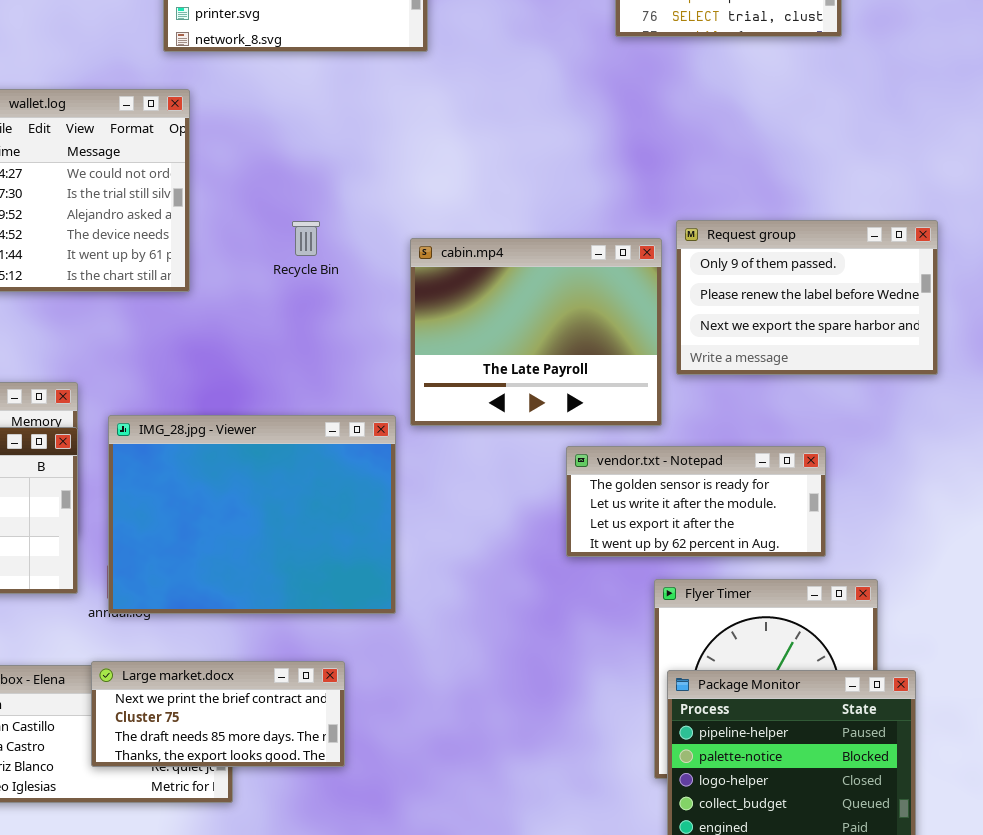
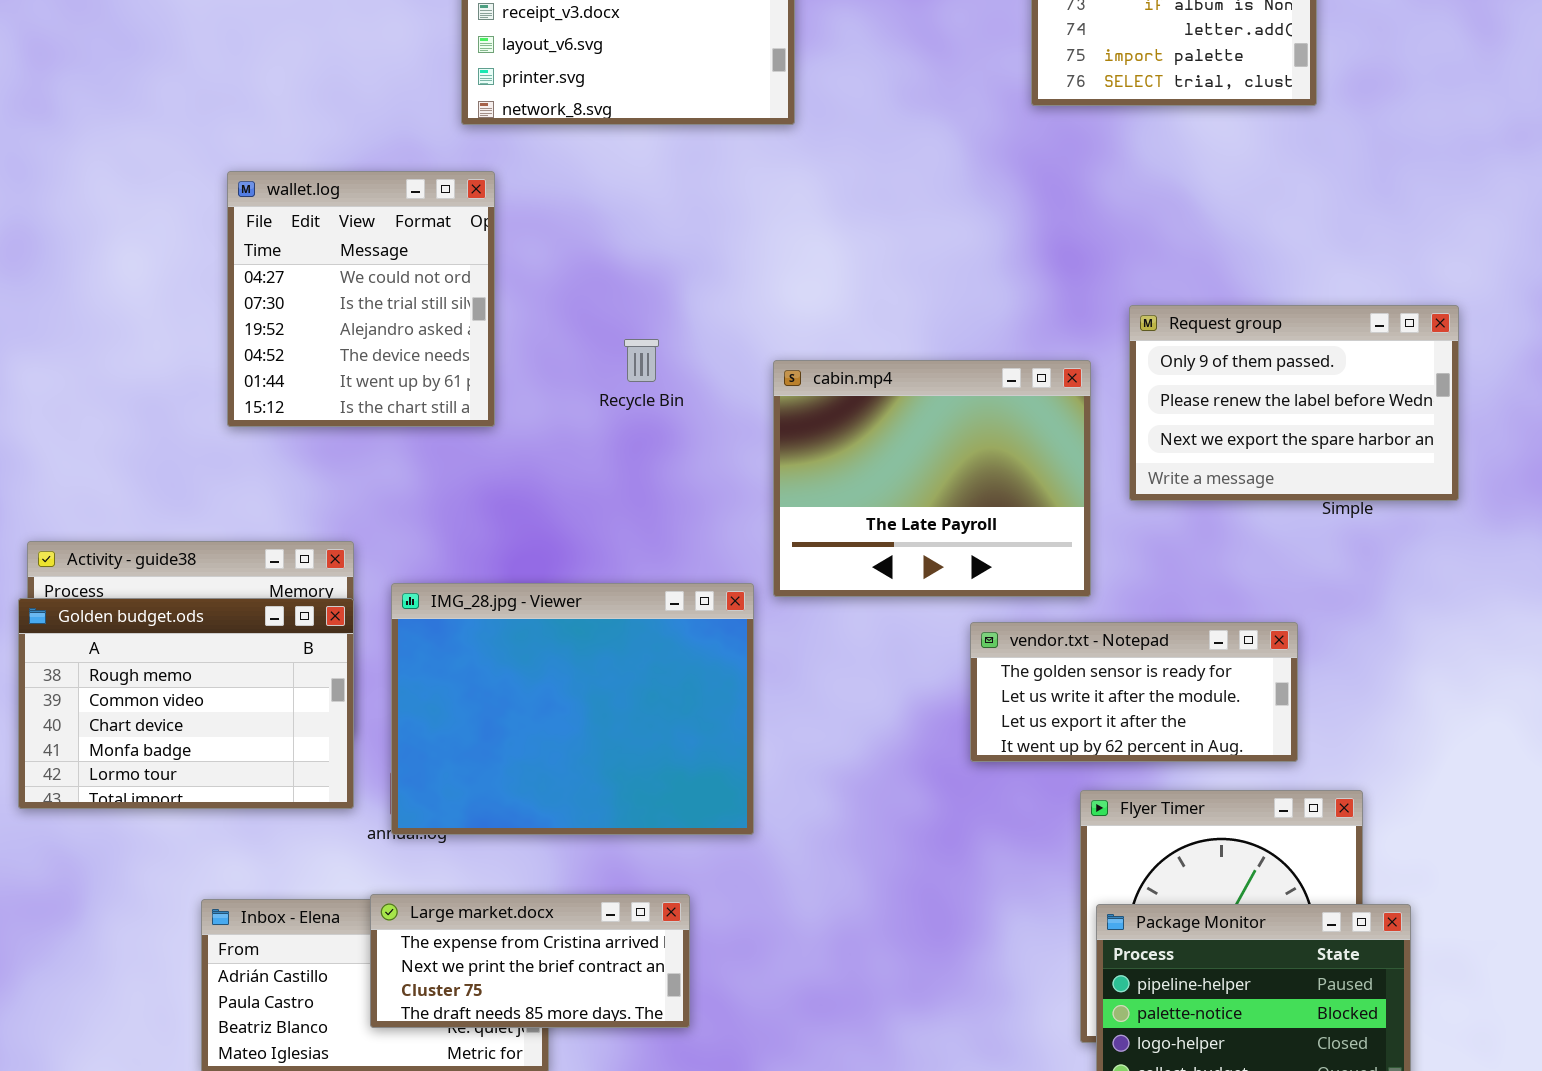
Request group: [676,220,938,375] -> [1129,305,1459,501], moved
Large market.docx: [91,661,345,767] -> [370,894,690,1028], scrolled up 1 row

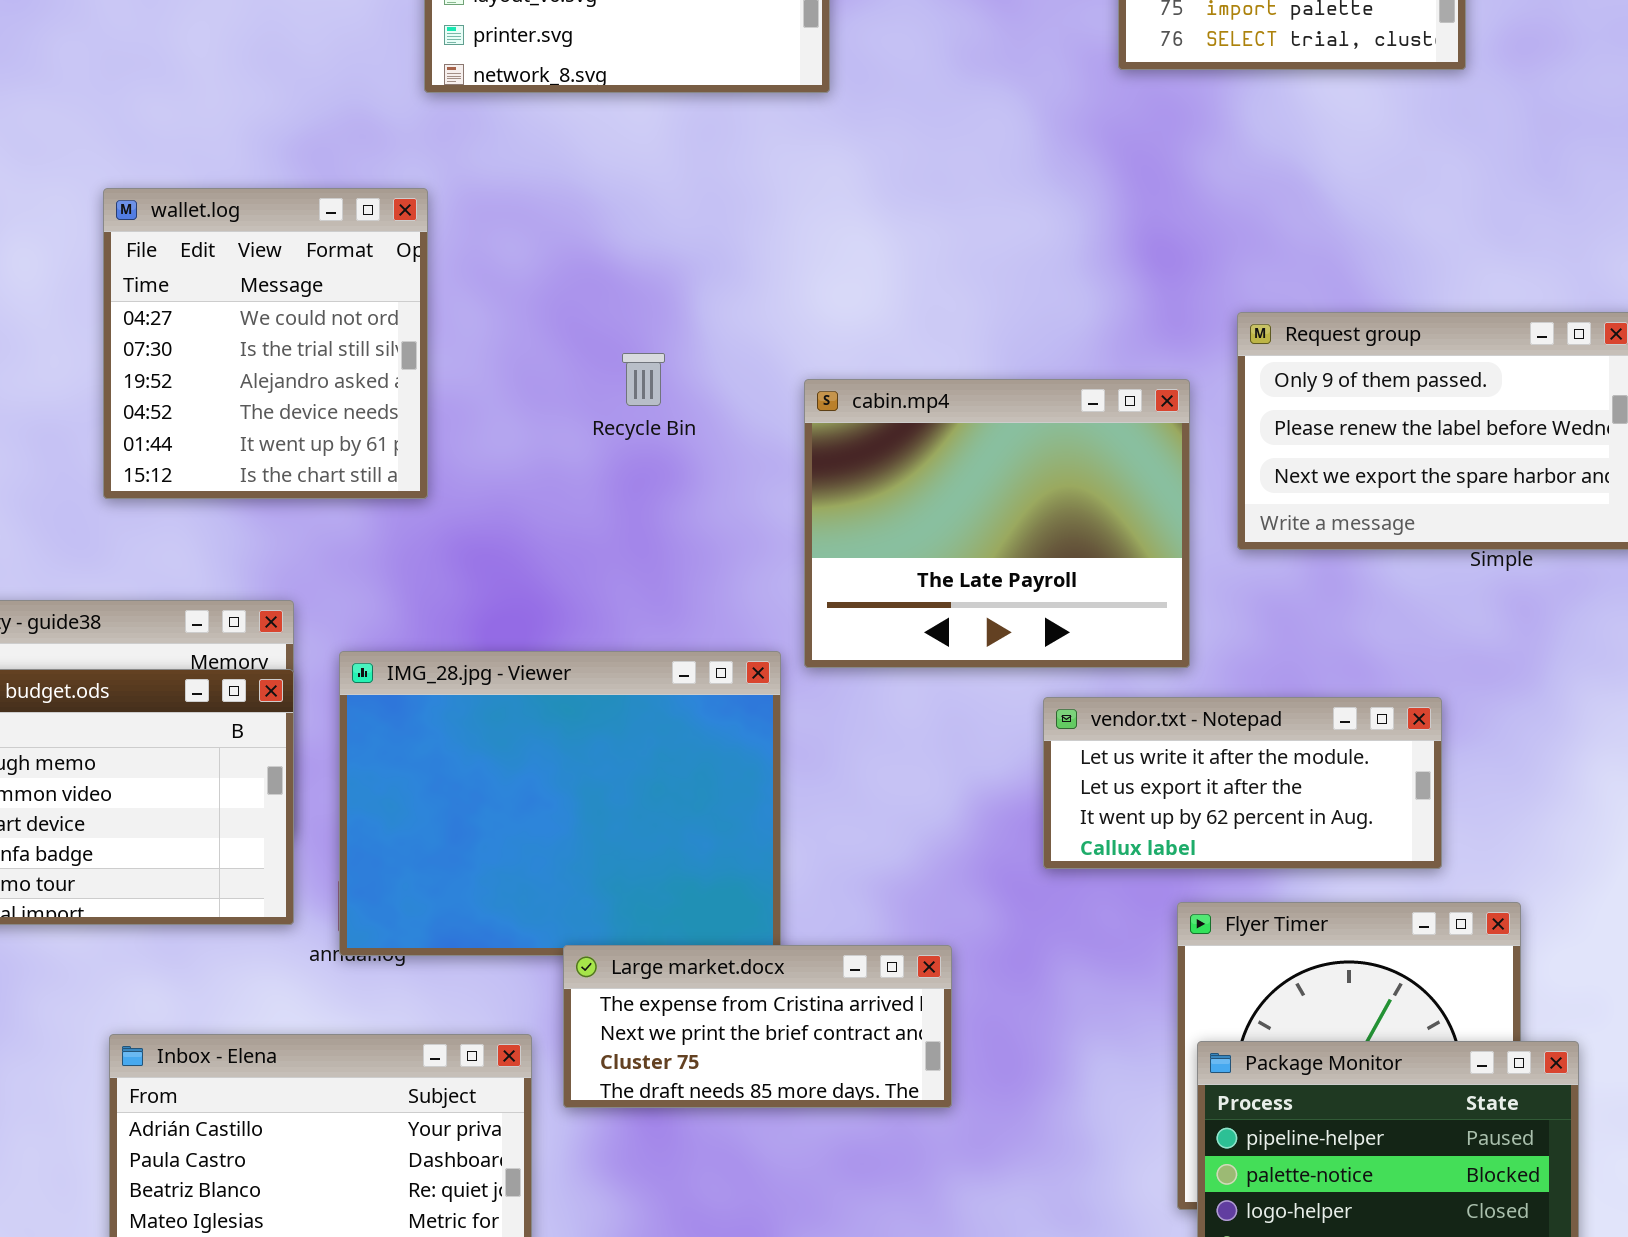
wallet.log: [227,171,495,427] -> [103,188,428,499], moved
vendor.txt - Notepad: [970,622,1298,762] -> [1043,697,1442,869], scrolled down 1 row
Large market.docx: [370,894,690,1028] -> [563,945,952,1108], moved

